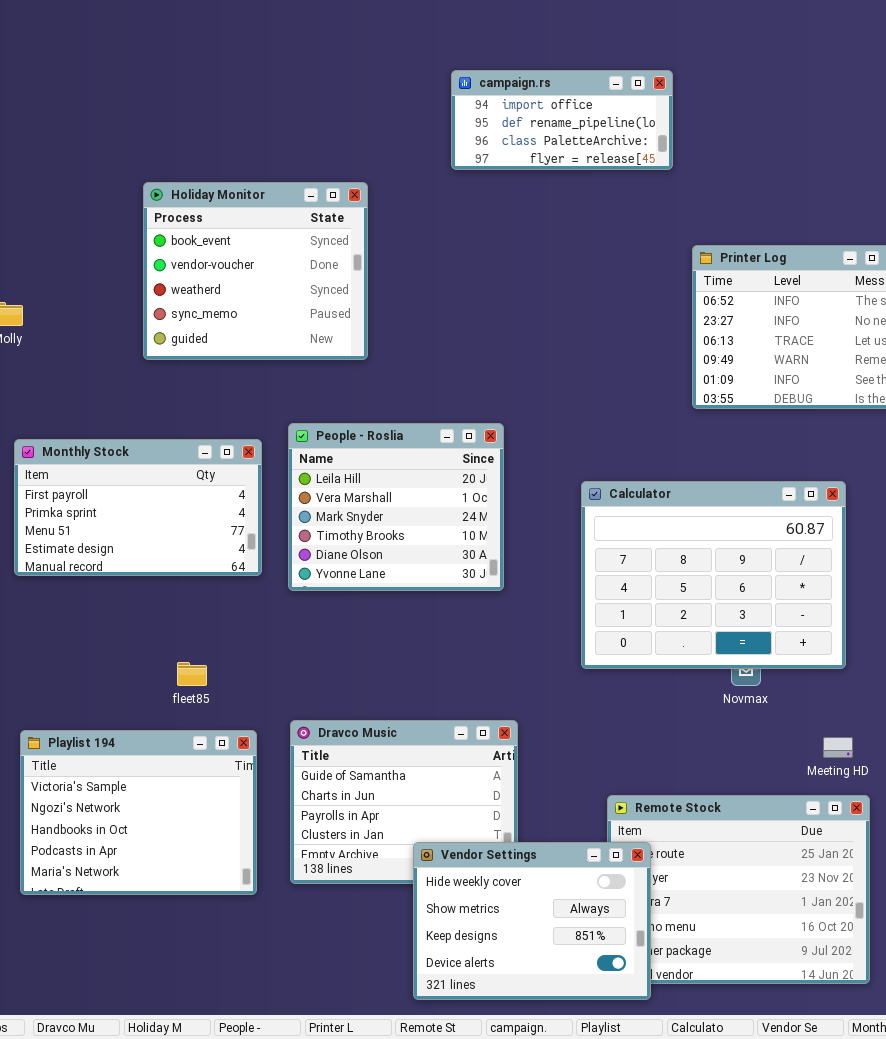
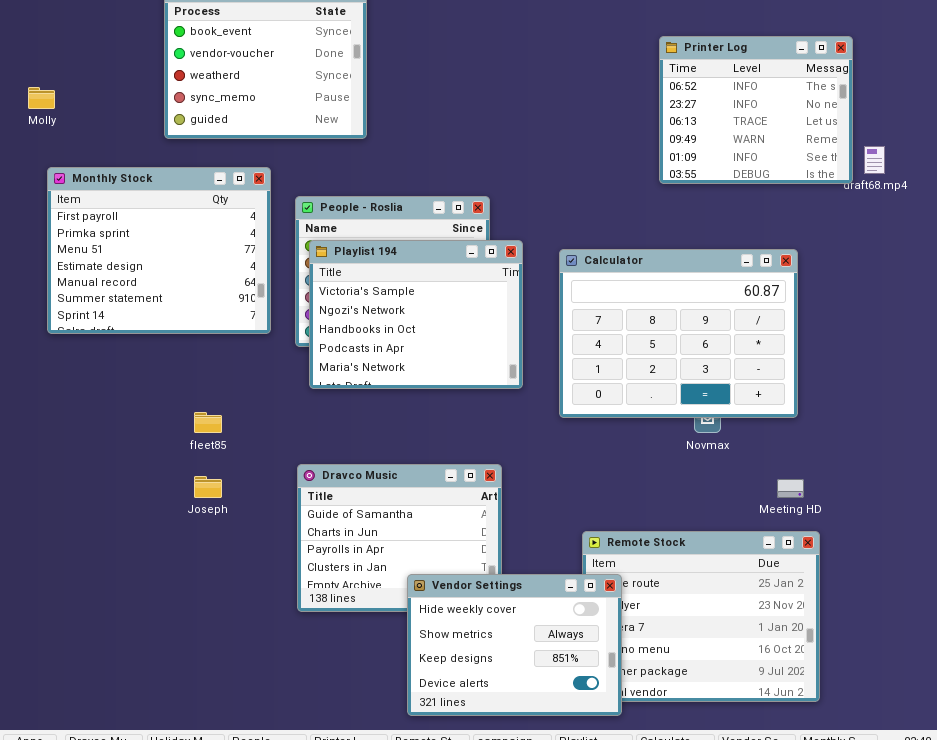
Monthly Stock: [14,439,262,576] -> [47,167,271,334], resized
Playlist 194: [20,730,257,895] -> [309,240,523,389], moved

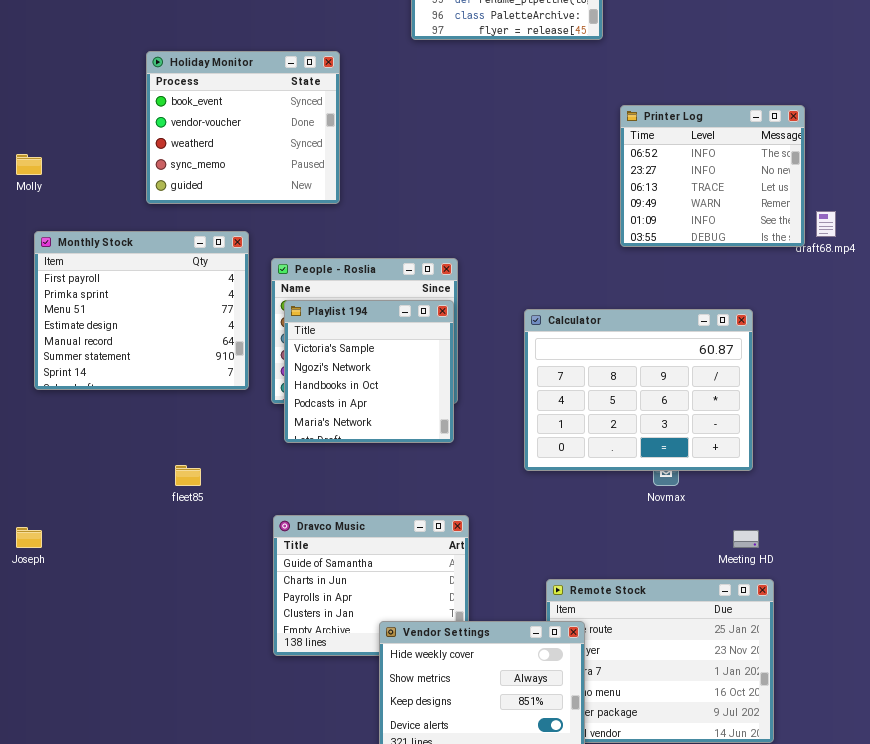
Playlist 194: [309,240,523,389] -> [284,300,454,443], resized
Joseph: [194,476,222,498] -> [16,527,42,548], moved

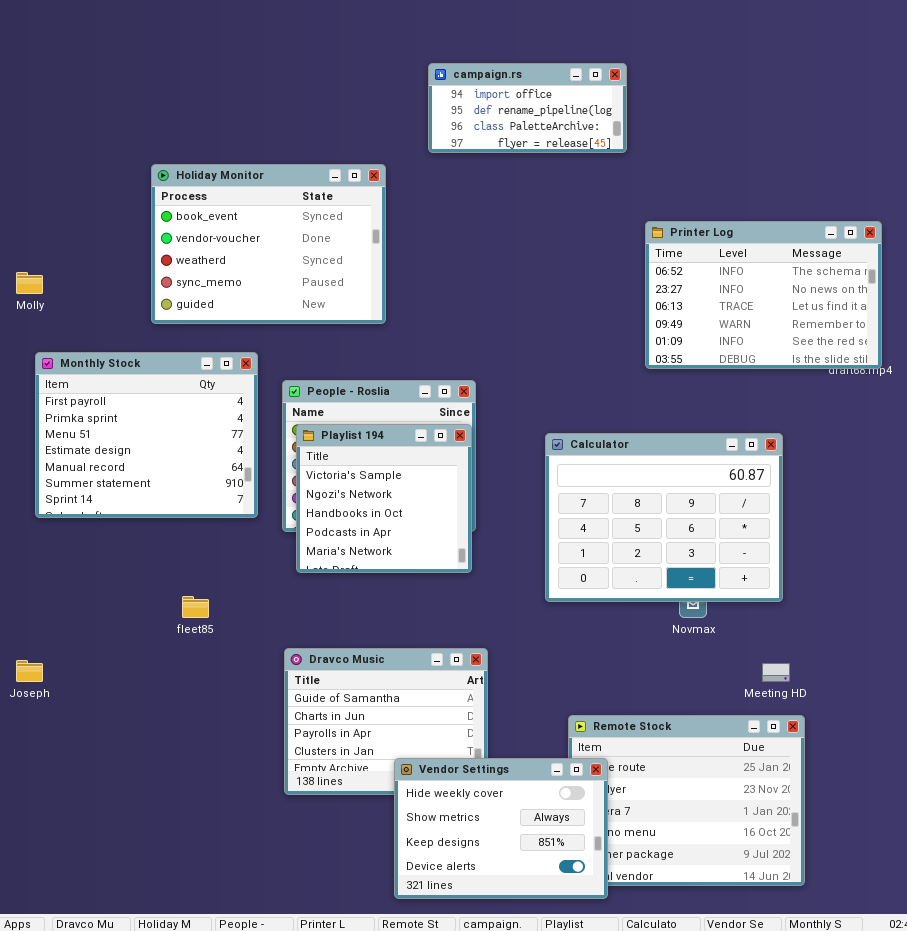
Holiday Monitor: [146,51,340,204] -> [151,164,386,324], resized
Printer Log: [620,105,805,247] -> [645,221,882,369], resized

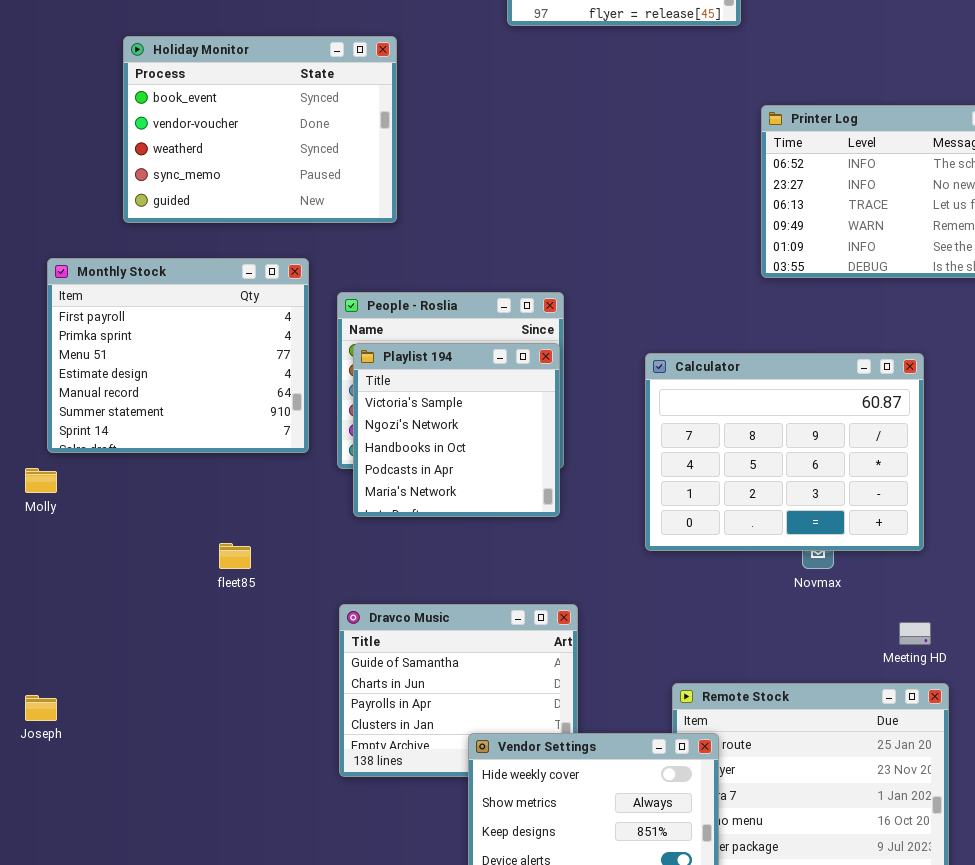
Holiday Monitor: [151,164,386,324] -> [123,36,397,223], moved
Molly: [16,272,43,294] -> [25,468,57,493], moved
Joseph: [16,660,43,682] -> [25,695,57,721], moved

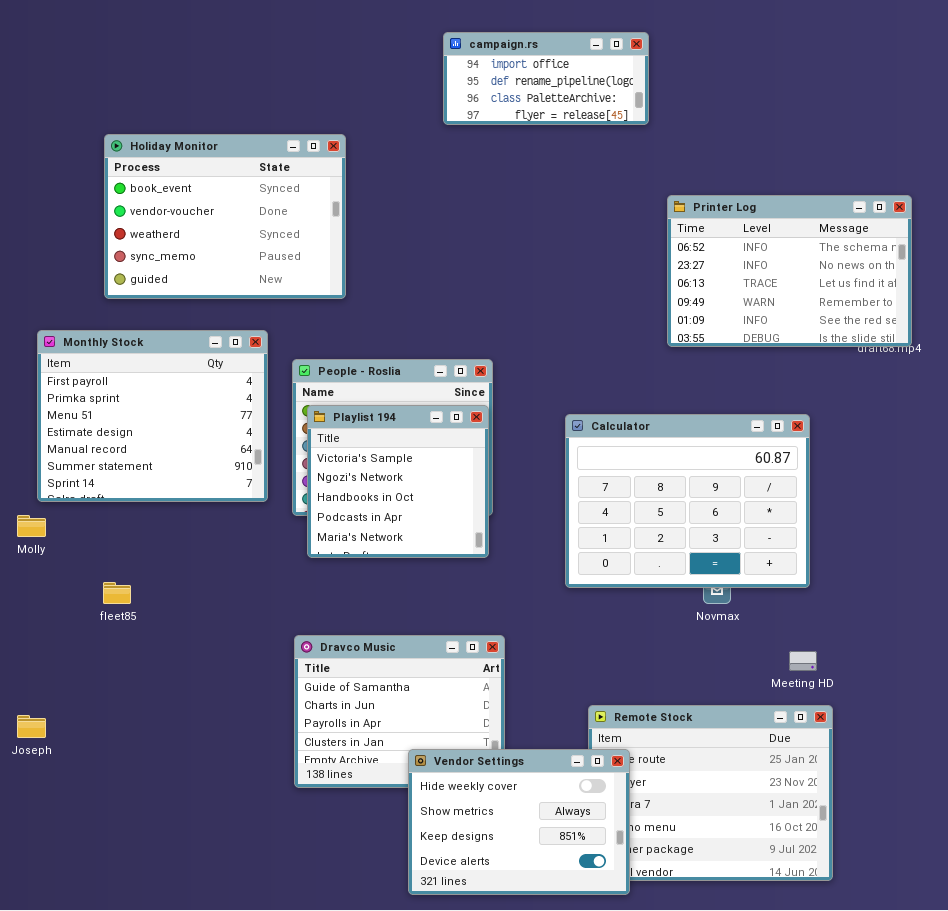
fleet85: [219,543,251,569] -> [103,582,131,604], moved

